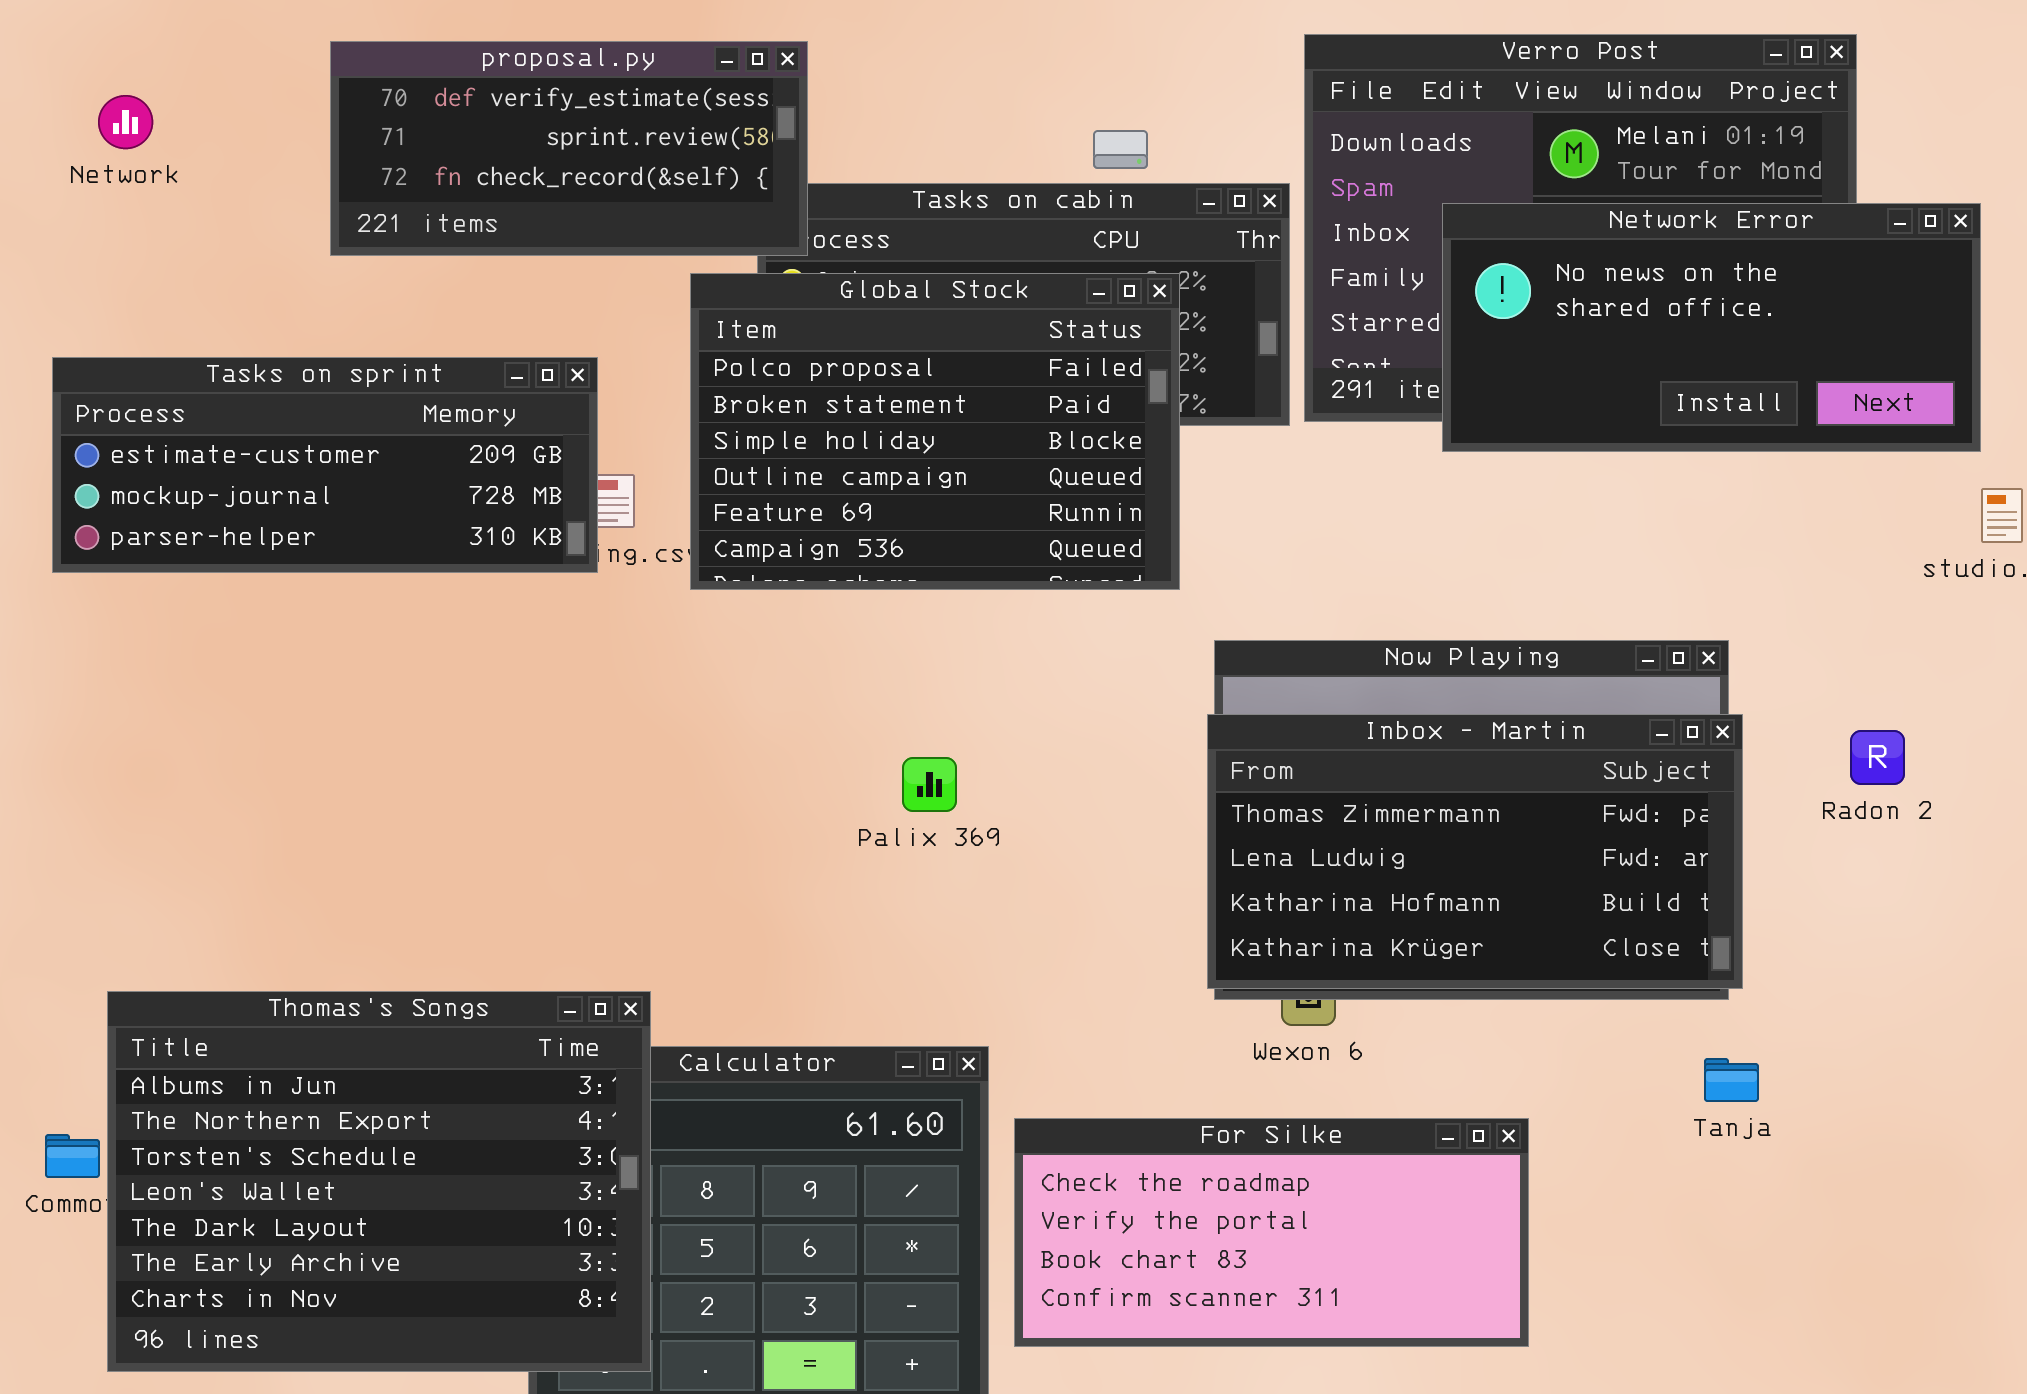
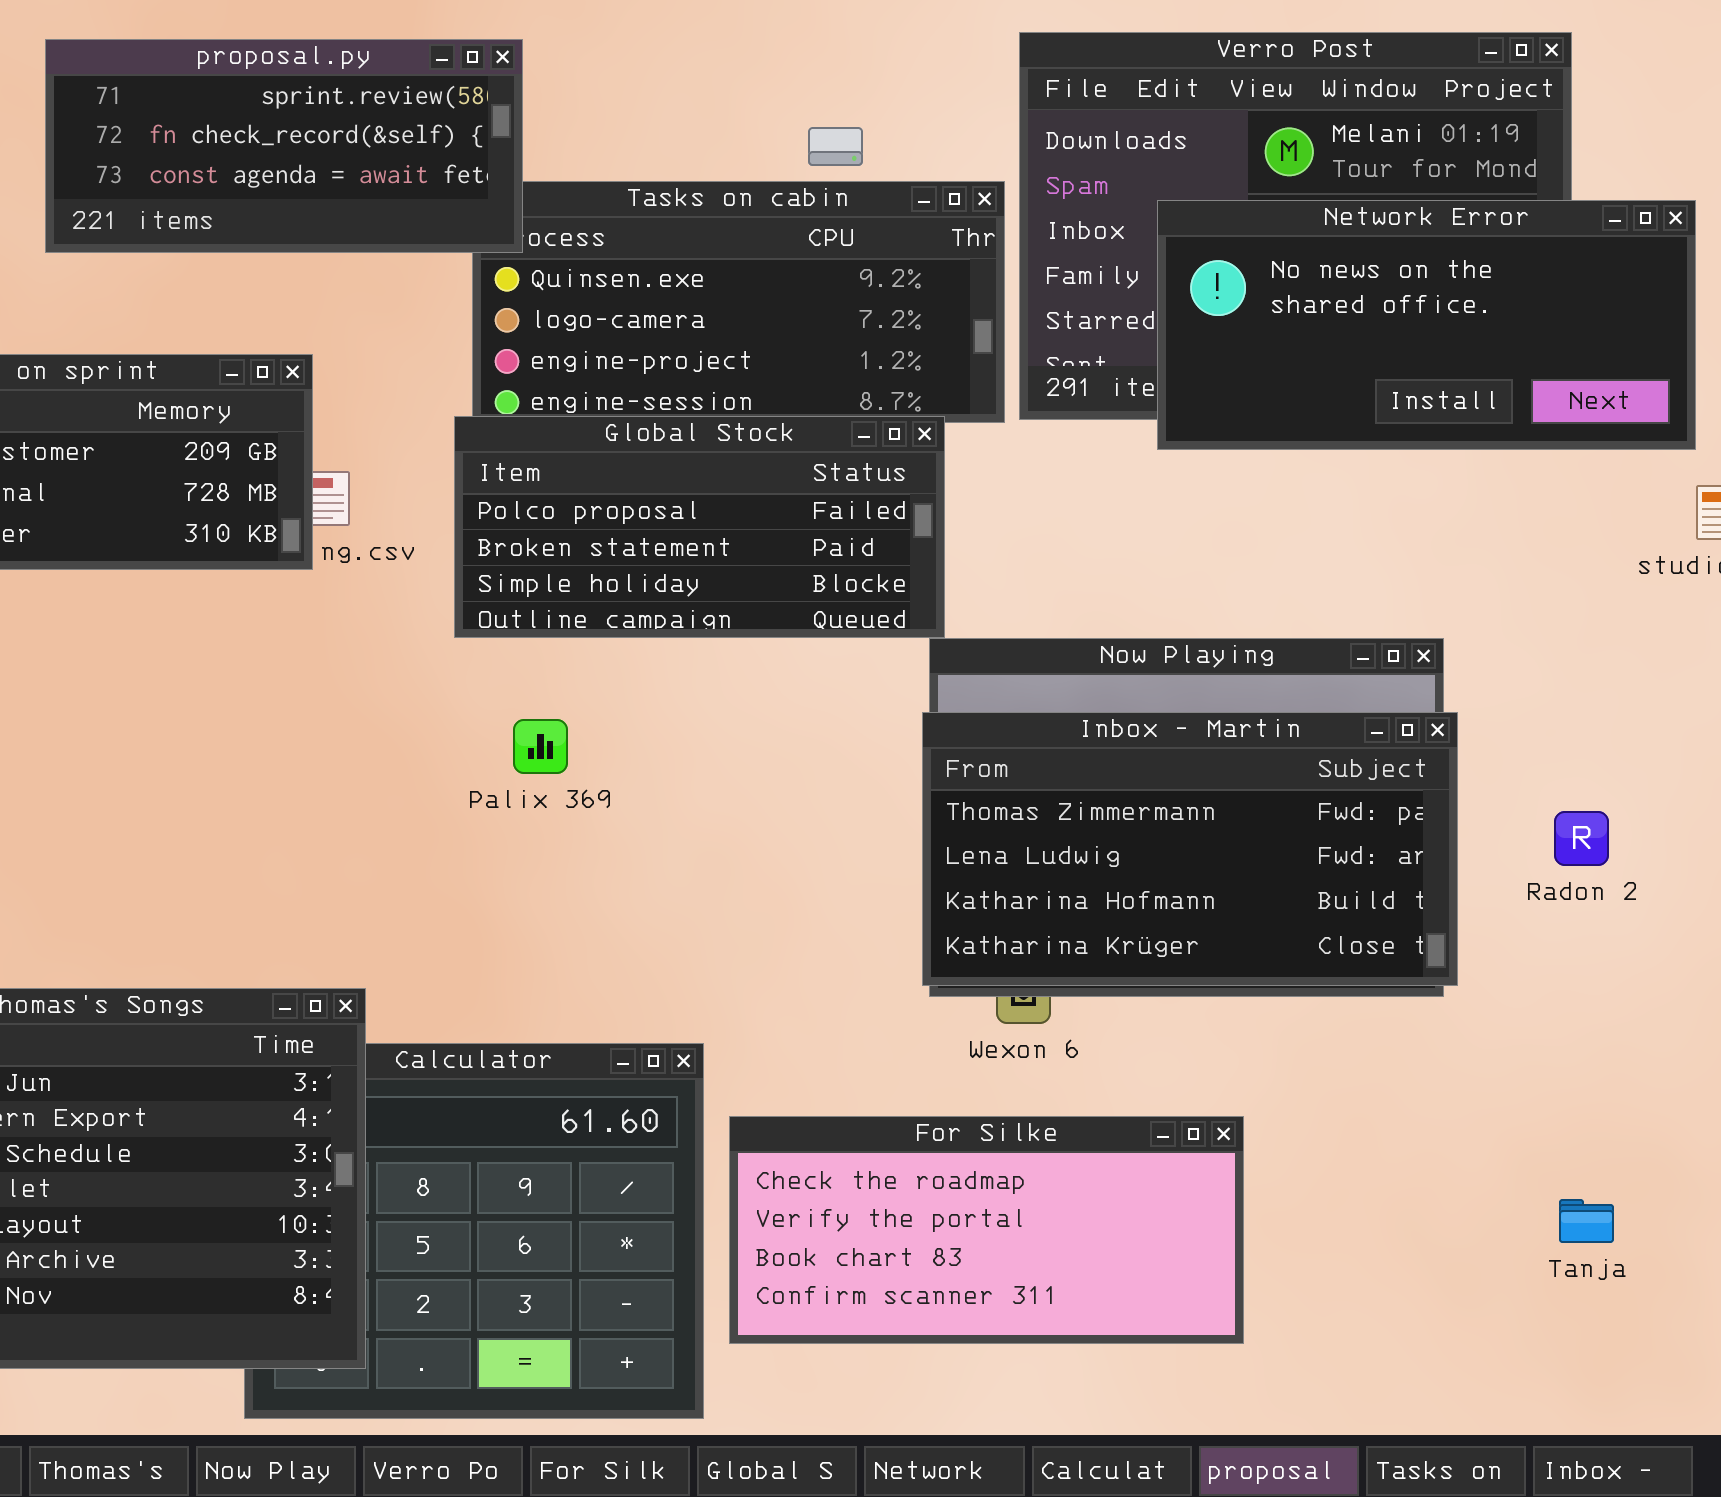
proposal.py: [330,41,808,256] -> [45,39,523,253], scrolled down 1 row
Global Stock: [690,273,1180,590] -> [454,416,945,638], moved, resized
Radon 2: [1850,730,1905,785] -> [1554,811,1609,866], moved
Palix 369: [902,757,957,812] -> [513,719,568,774], moved
Tanja: [1704,1058,1759,1102] -> [1559,1199,1614,1243], moved

